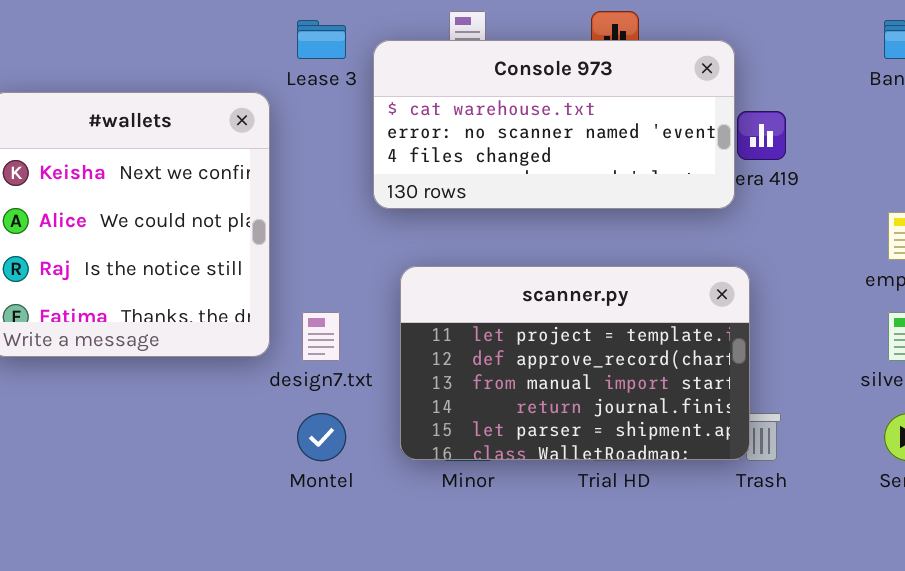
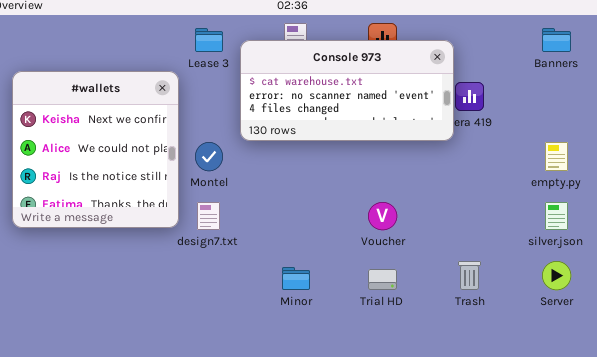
scanner.py: [400,266,750,460] -> none, closed
Montel: [297,413,346,461] -> [195,142,223,171], moved

